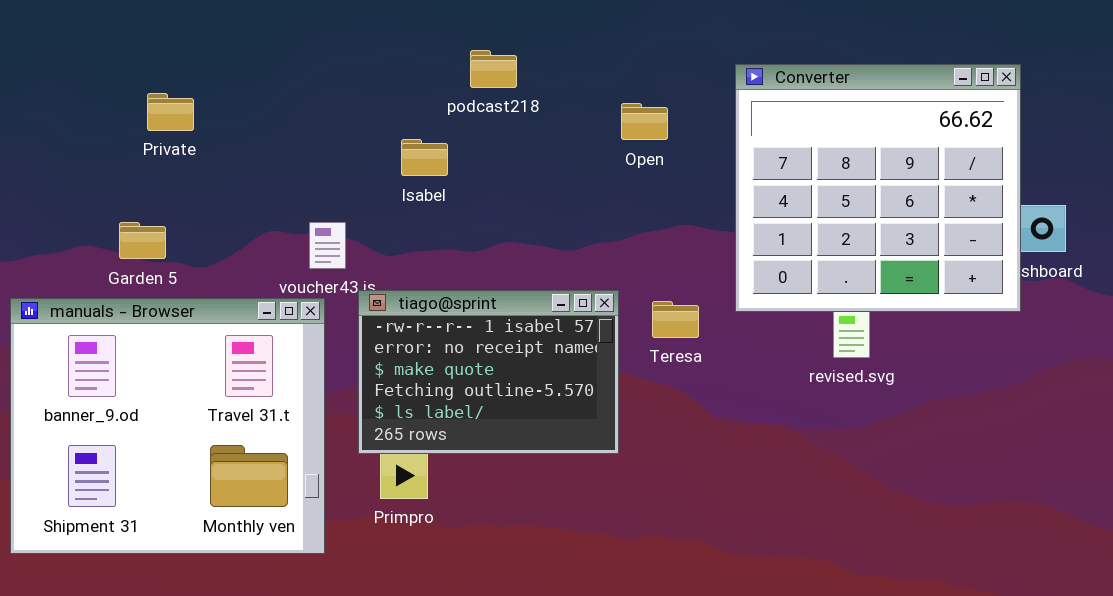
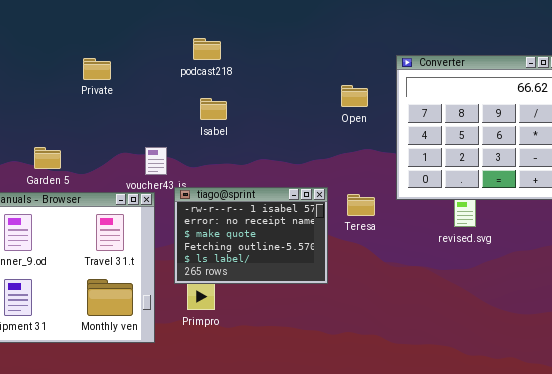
podcast218: [470,50,517,88] -> [193,38,221,60], moved
Private: [147,93,194,131] -> [83,58,111,80], moved
Open: [621,103,668,140] -> [341,85,368,107], moved

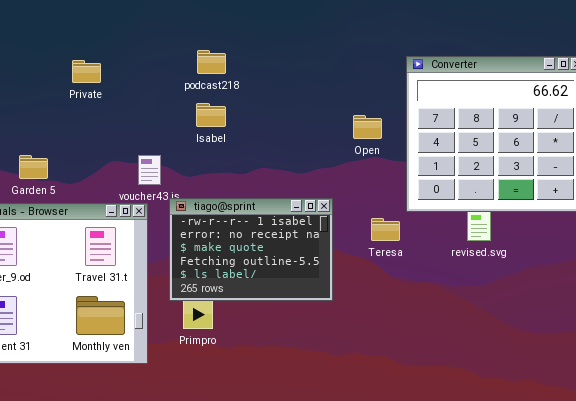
podcast218: [193,38,221,60] -> [197,50,226,74], moved
Open: [341,85,368,107] -> [353,115,382,139], moved
Teresa: [347,194,375,216] -> [371,218,400,241], moved

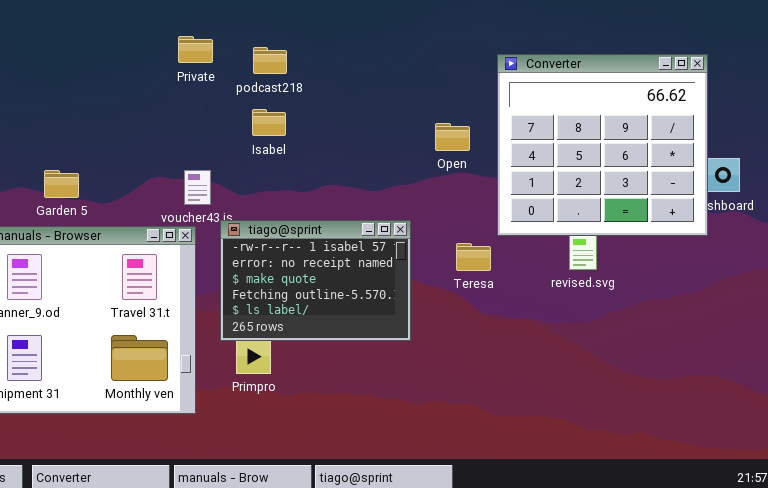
Private: [72,60,101,83] -> [178,36,213,63], moved

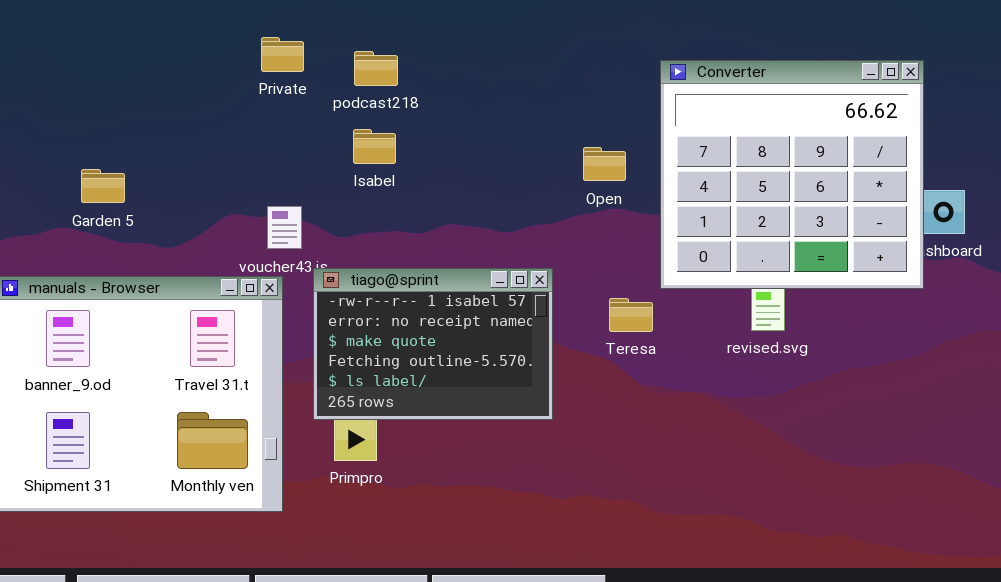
Garden 5: [44,170,79,198] -> [81,169,125,203], moved

